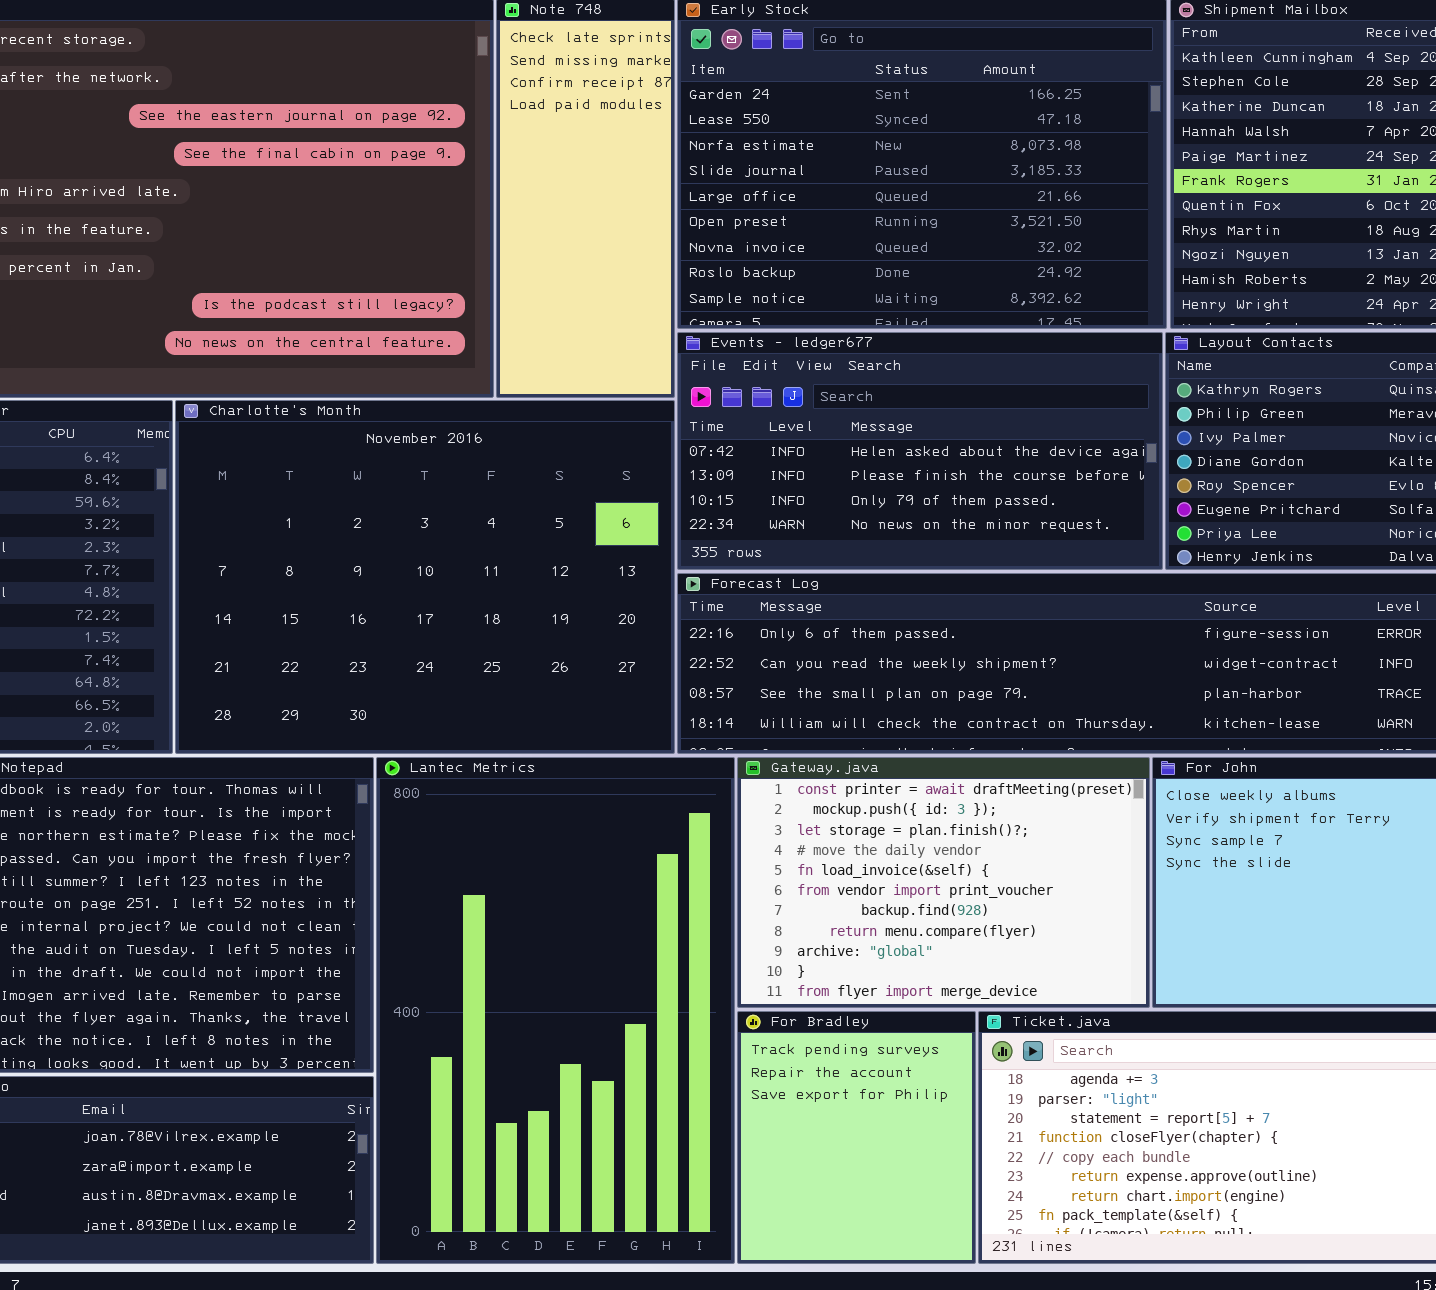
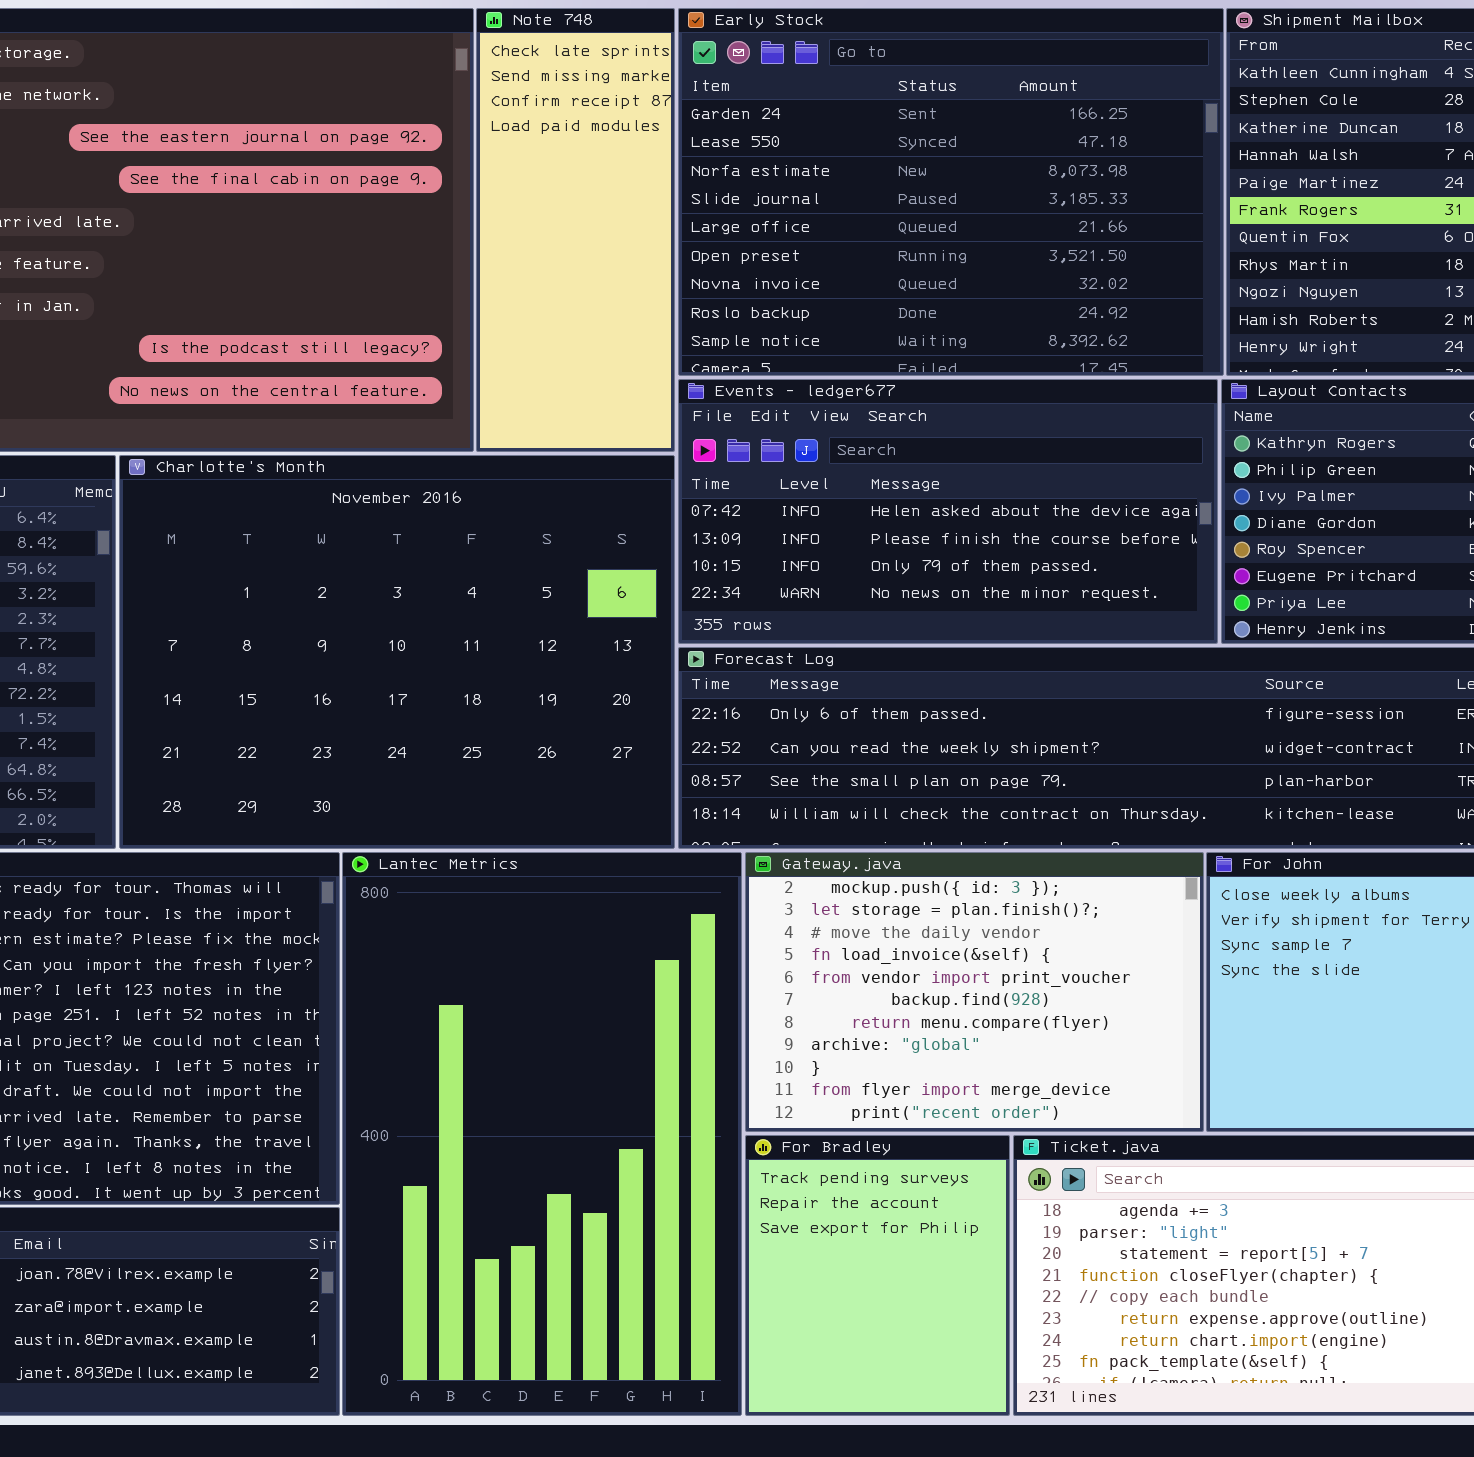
Gateway.java: [737,757,1150,1008] -> [745,852,1204,1132], scrolled down 1 row

